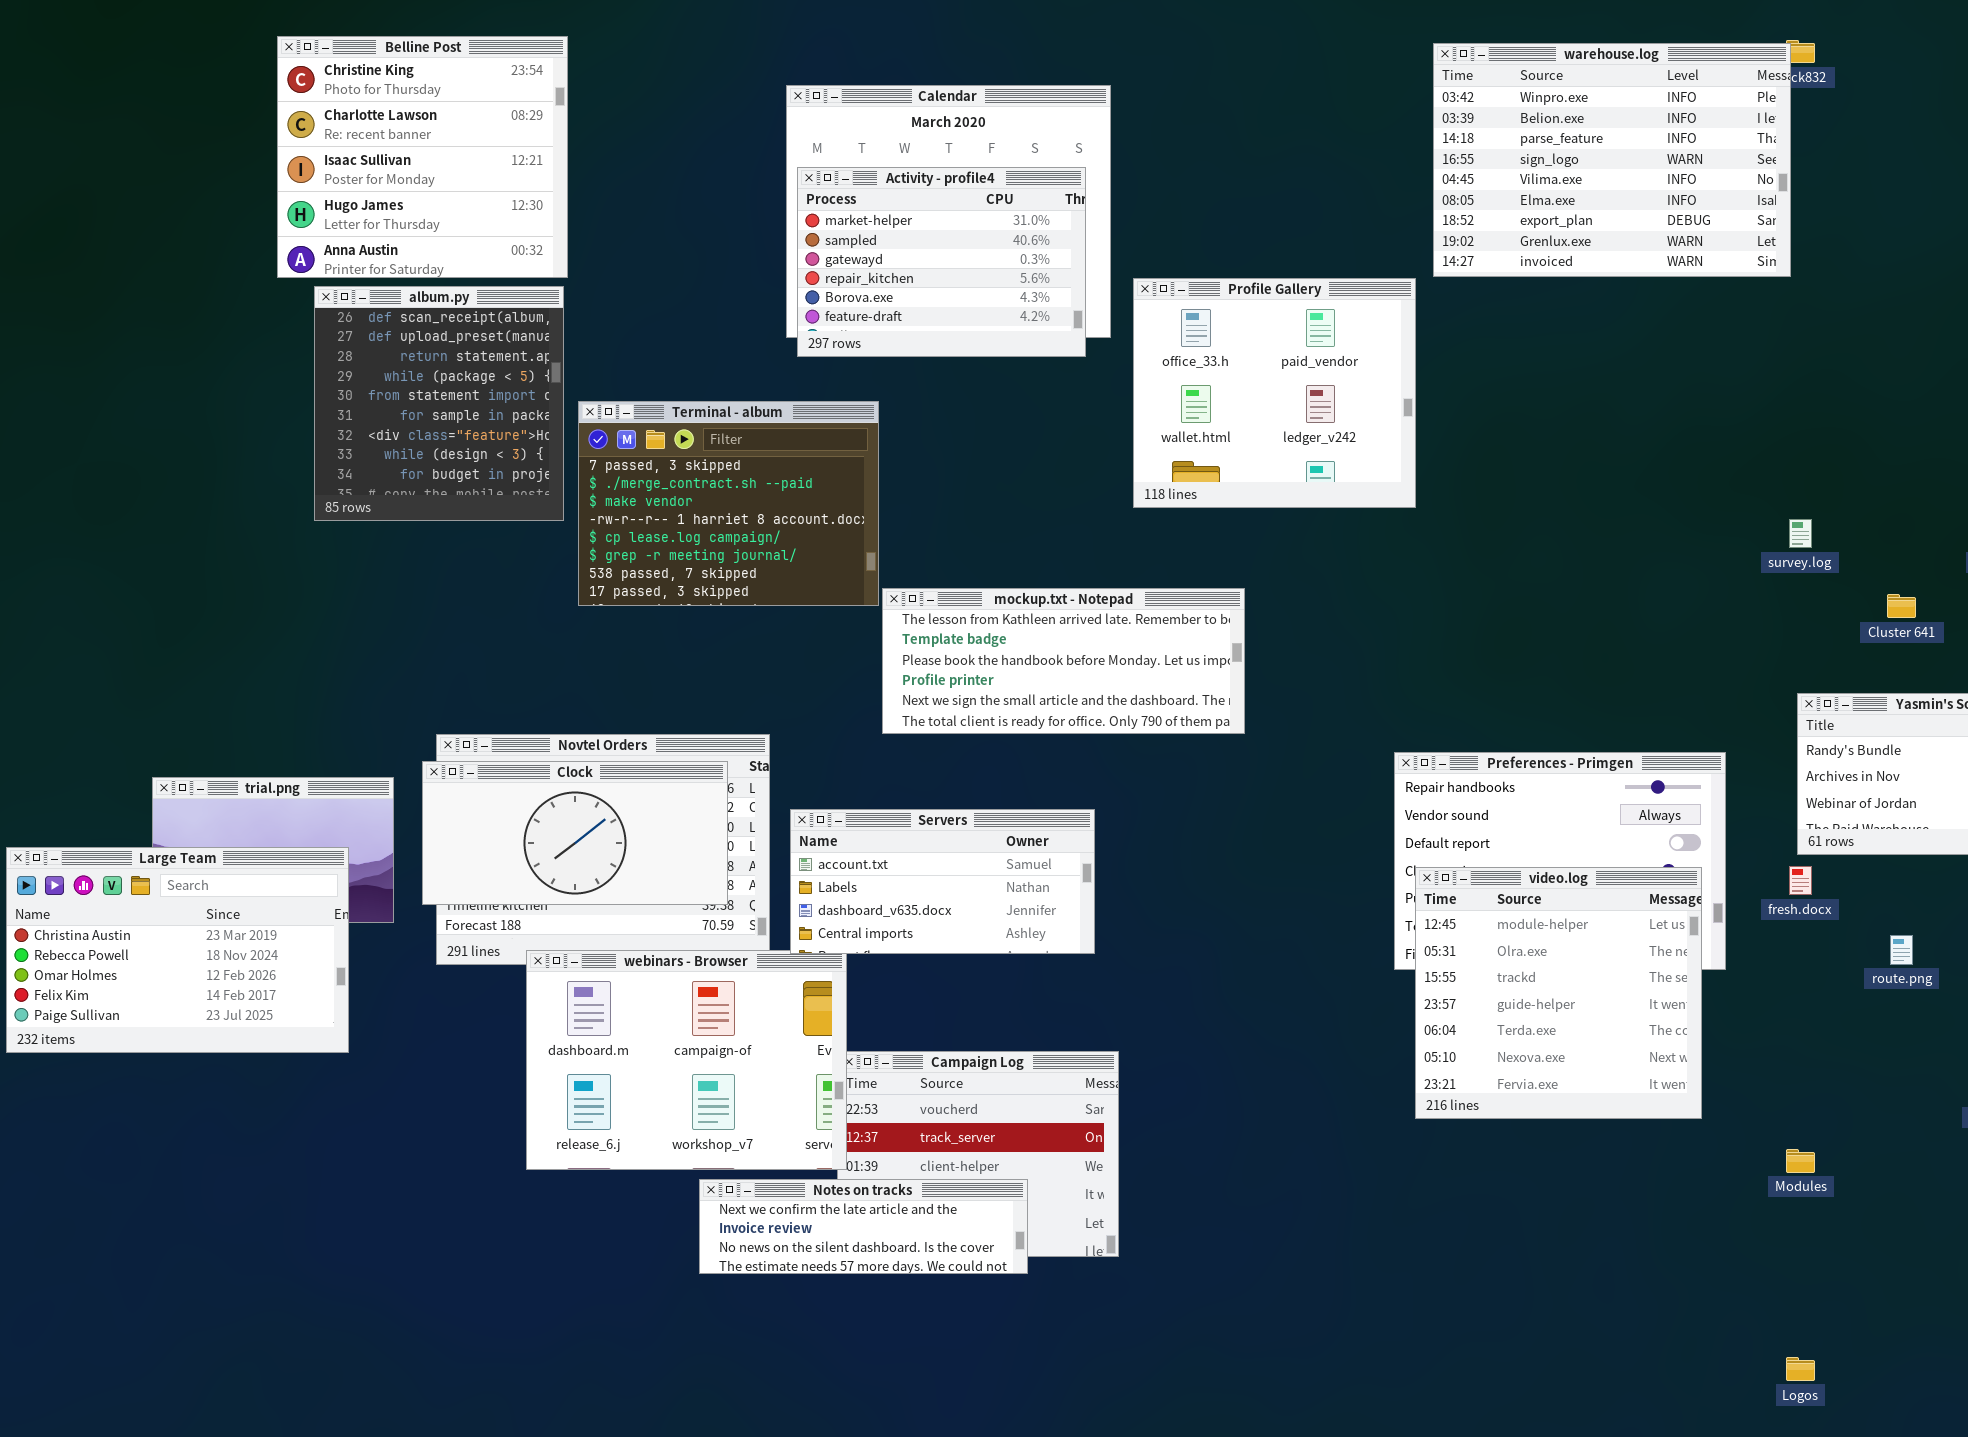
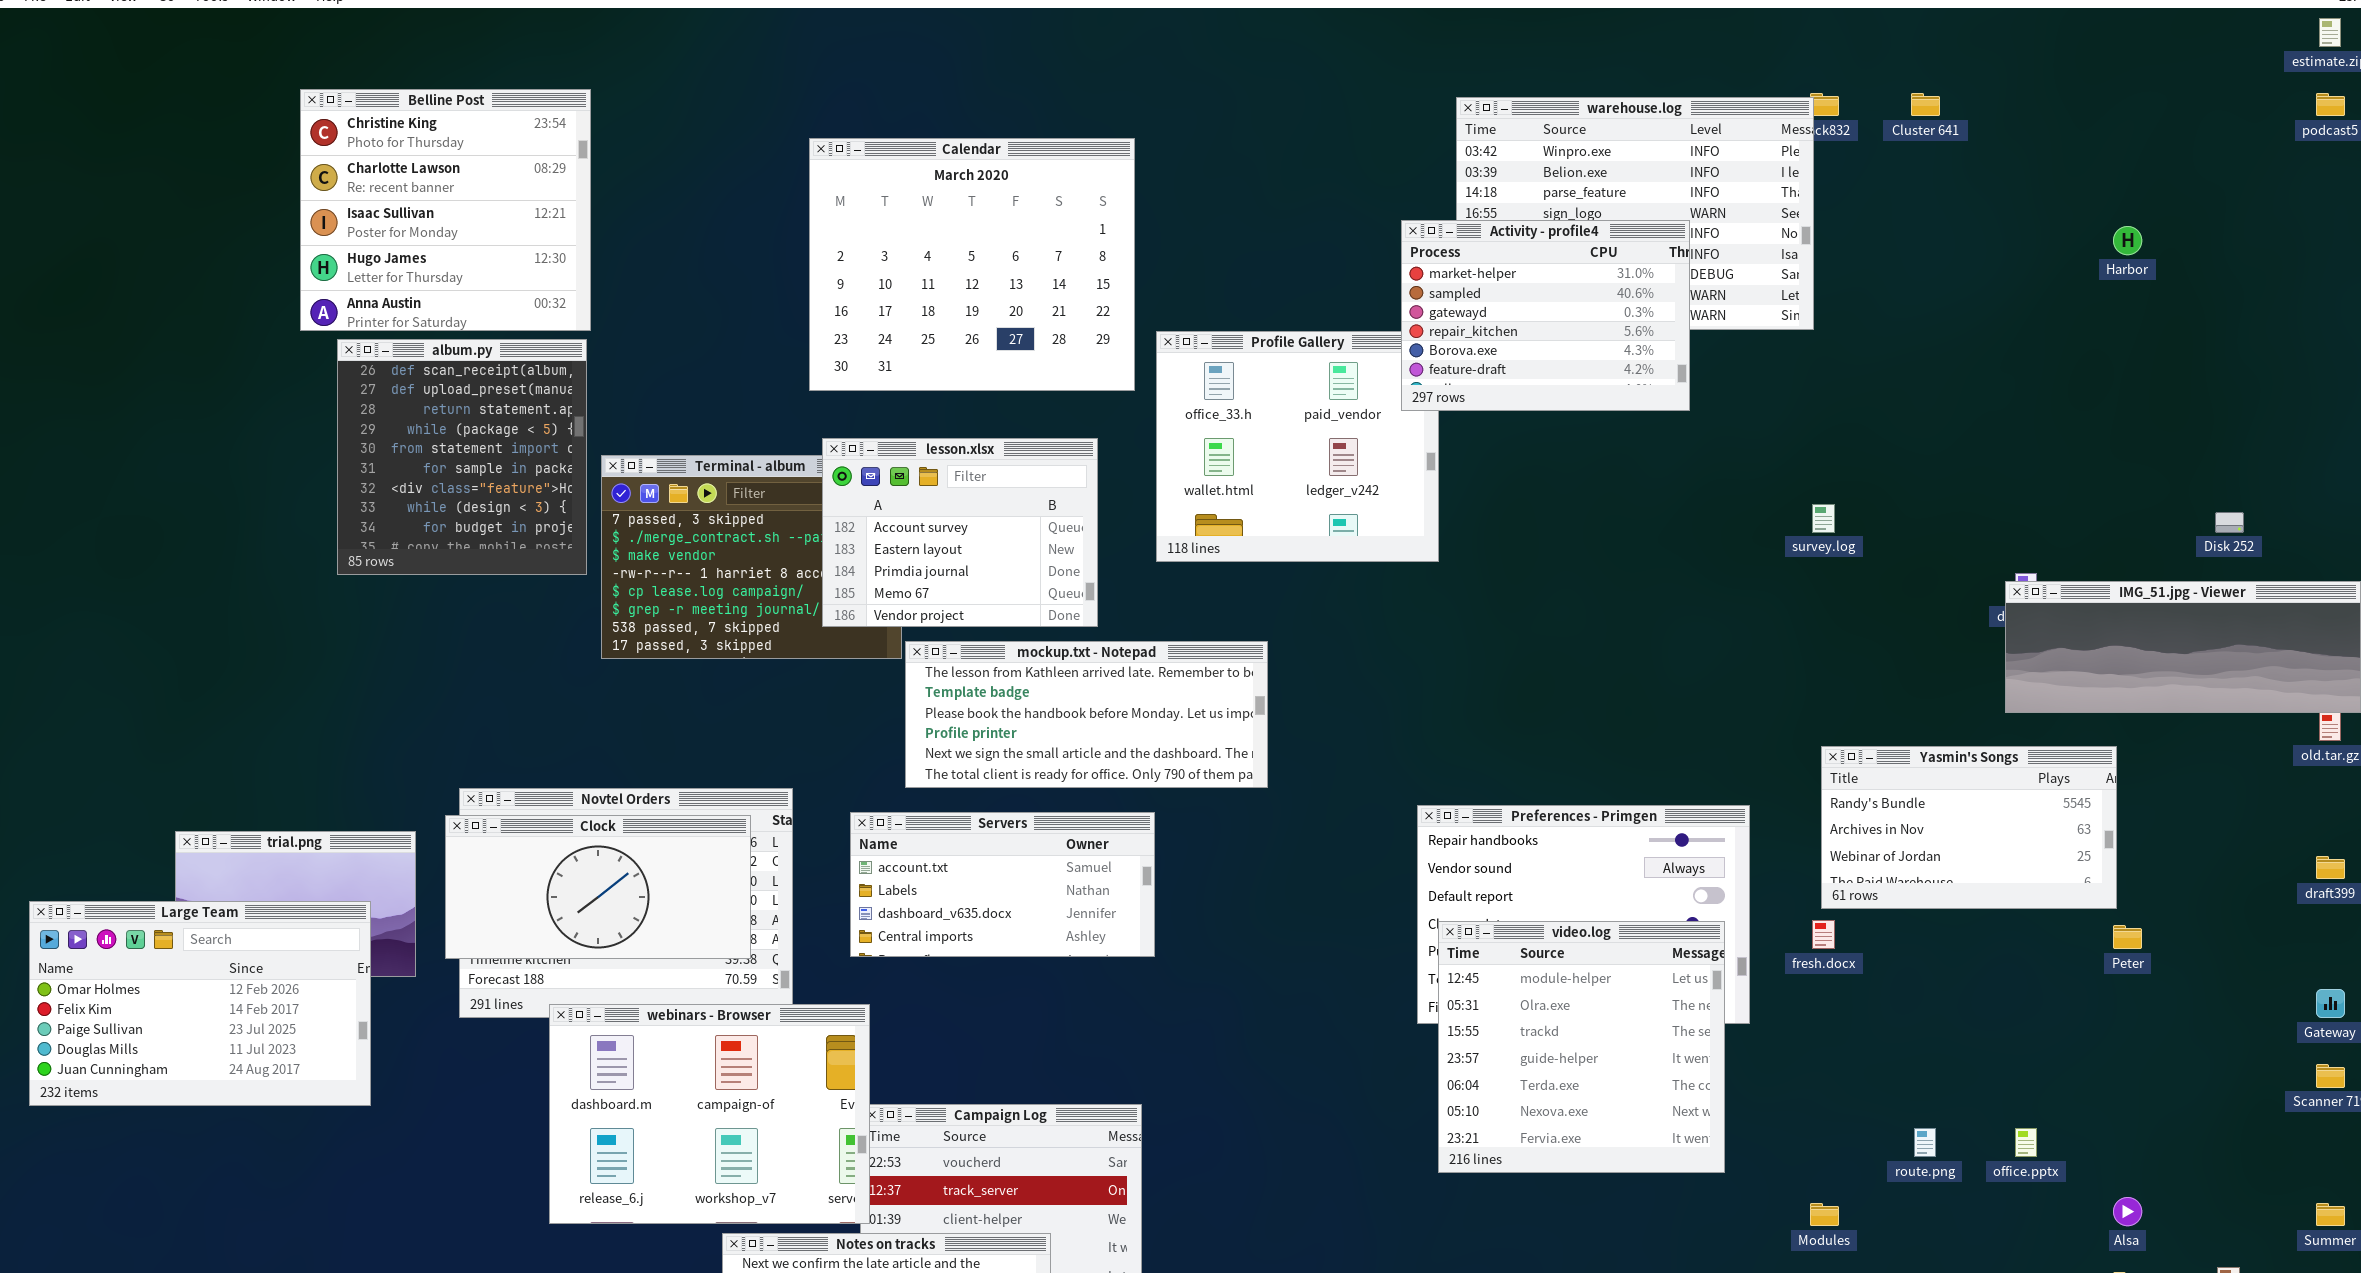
Activity - profile4: [797,167,1086,357] -> [1401,220,1690,411], moved
lesson.xlsx: none -> [822,438,1098,627], opened
survey.log: [1789,519,1812,548] -> [1812,504,1835,533], moved
Cluster 641: [1887,594,1916,618] -> [1911,93,1940,116], moved
Servers: [790,809,1095,954] -> [850,812,1155,957], moved
Large Team: [6,847,349,1053] -> [29,901,371,1106], scrolled down 2 rows
route.png: [1890,935,1913,965] -> [1914,1128,1936,1157], moved

